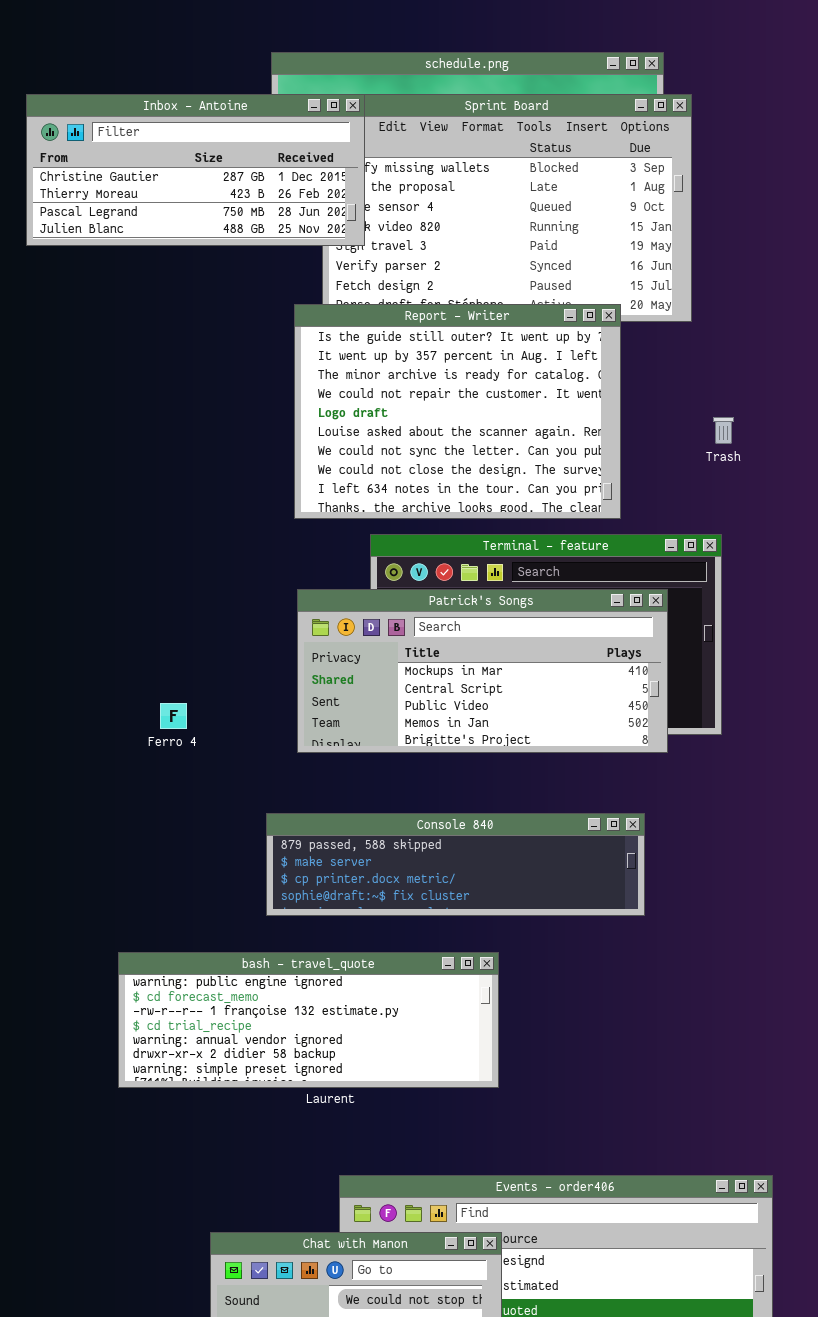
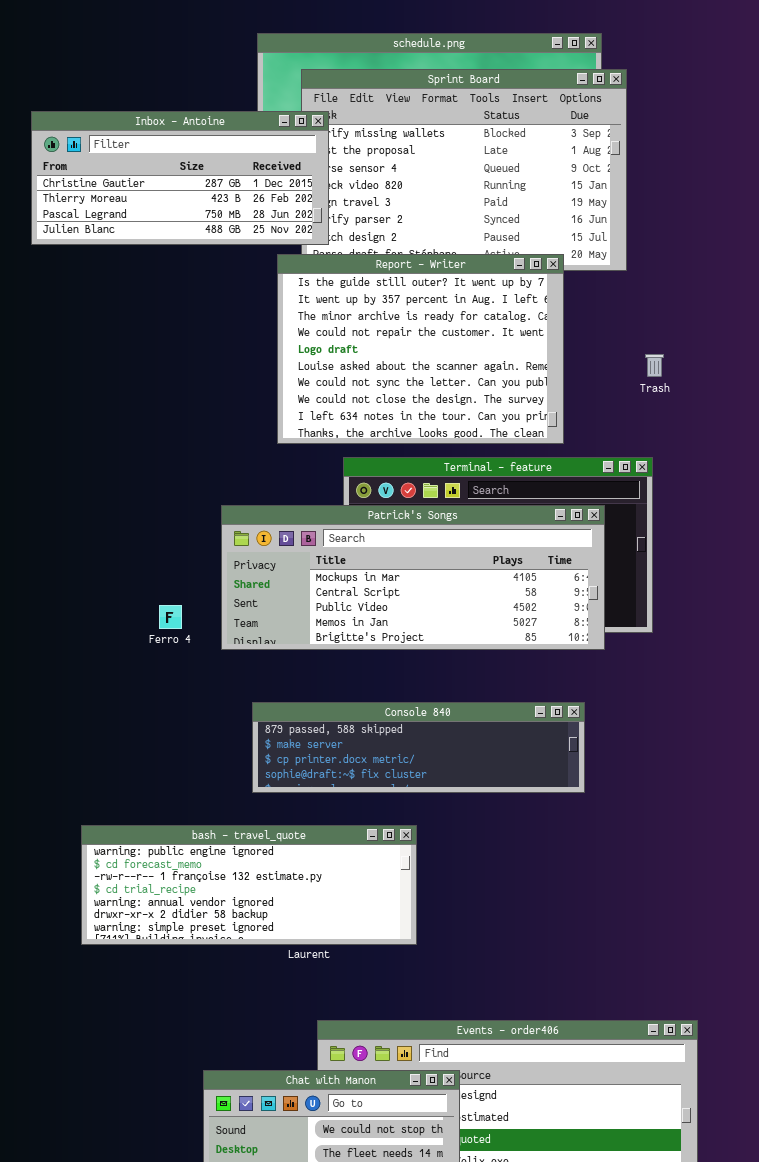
Inbox - Antoine: [26,94,365,246] -> [31,111,329,245], moved
Patrick's Songs: [297,589,668,753] -> [221,505,605,650], resized
bash - travel_quote: [118,952,499,1088] -> [81,825,417,945], moved

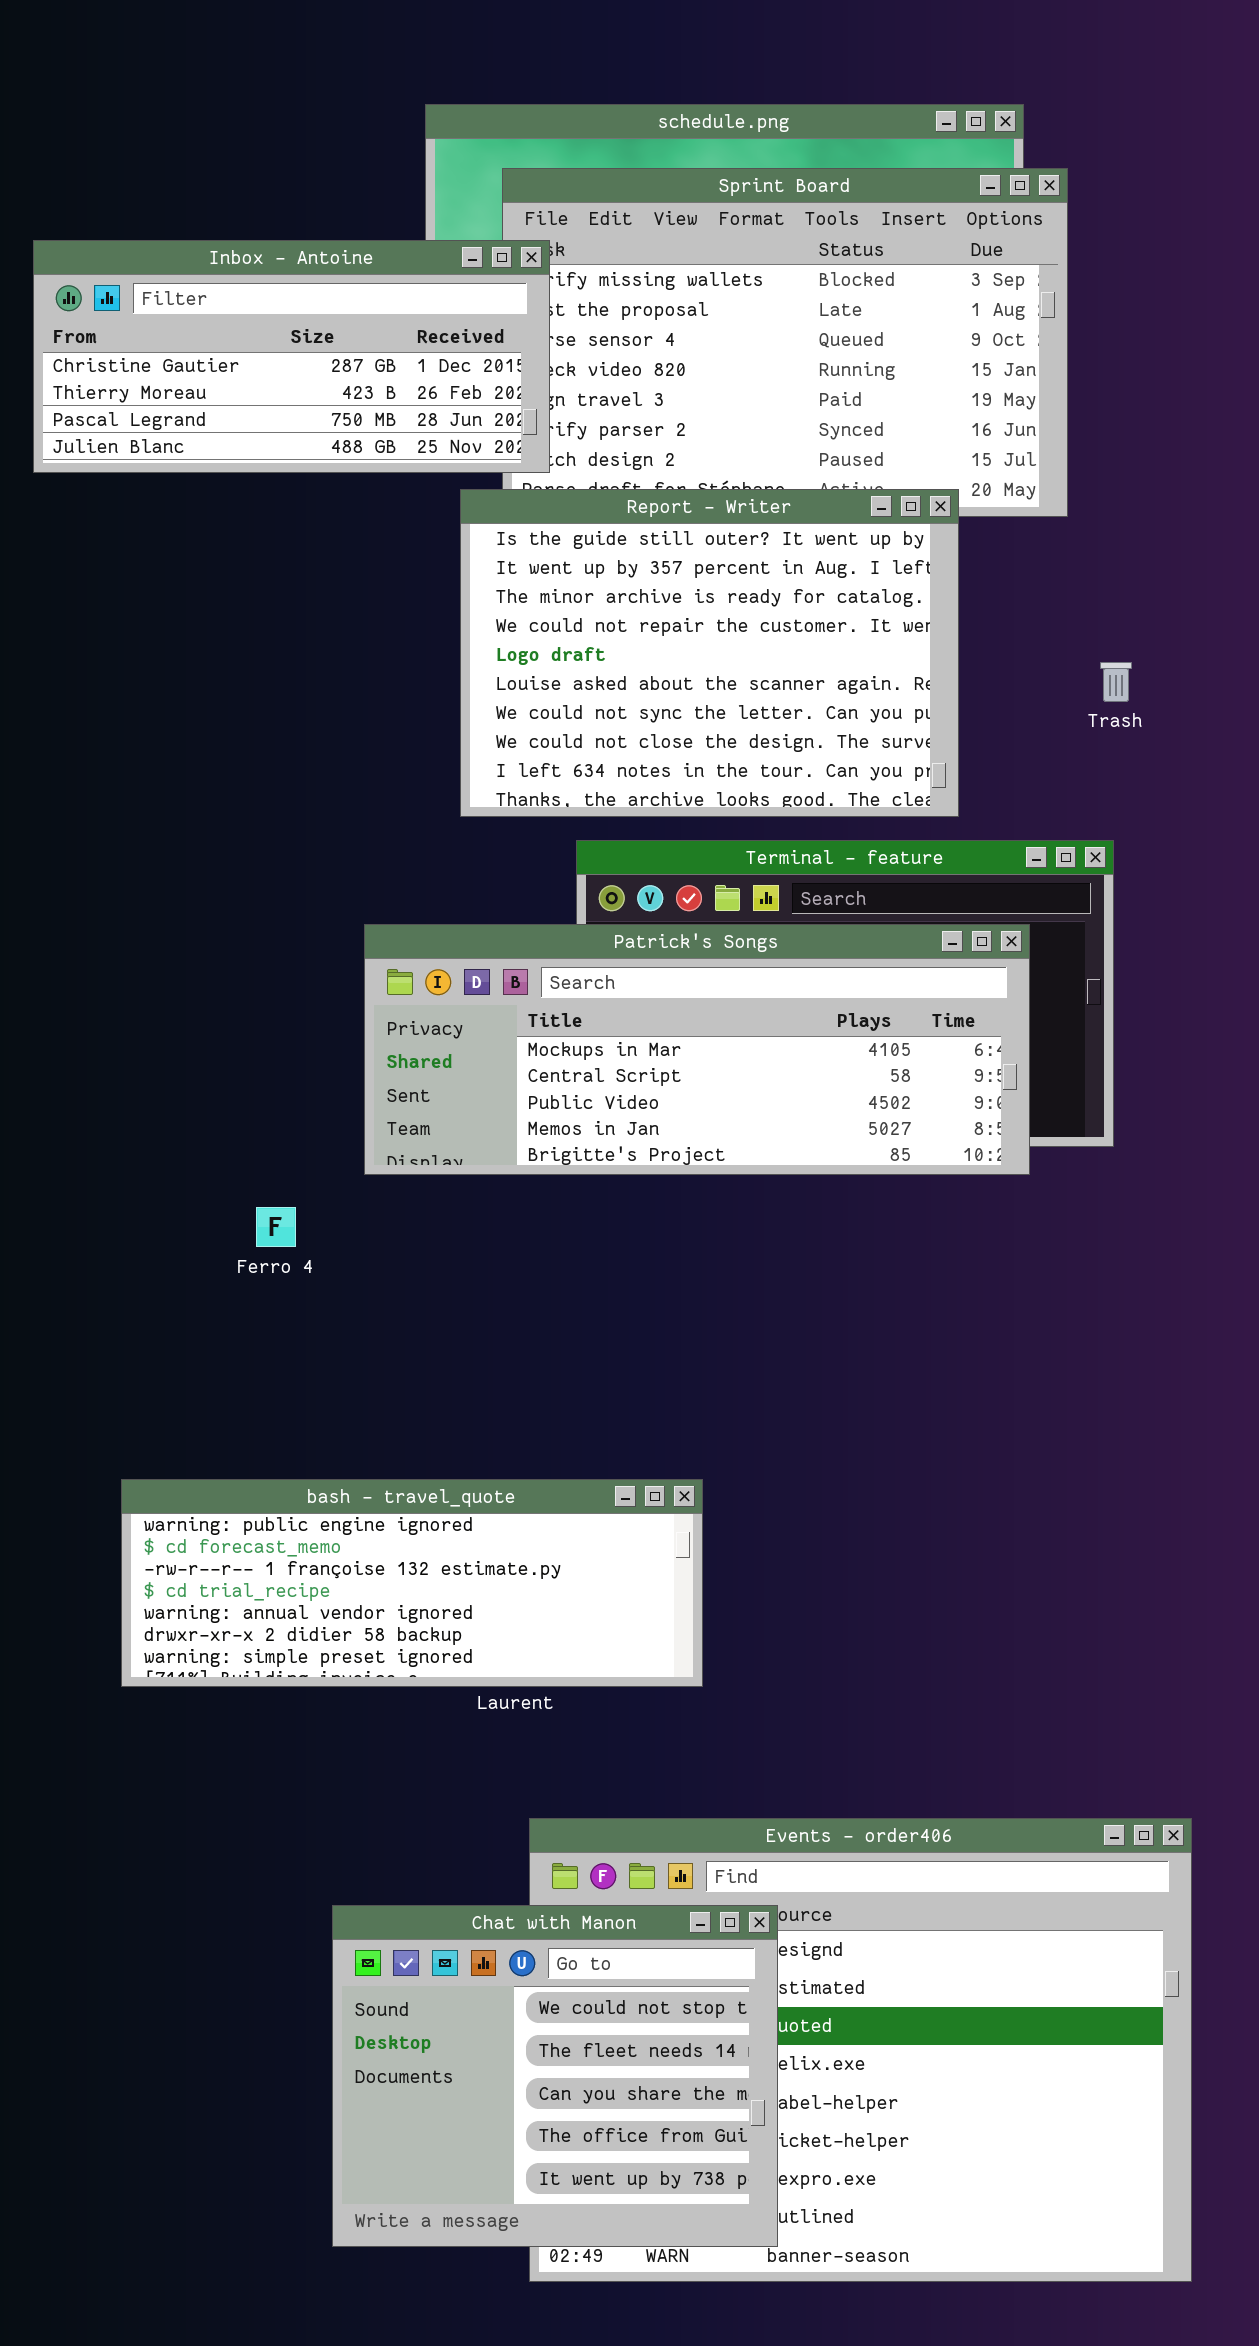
Ferro 4: [159,605,182,629] -> [256,1207,296,1247], moved
Console 840: [252,702,585,793] -> none, closed

